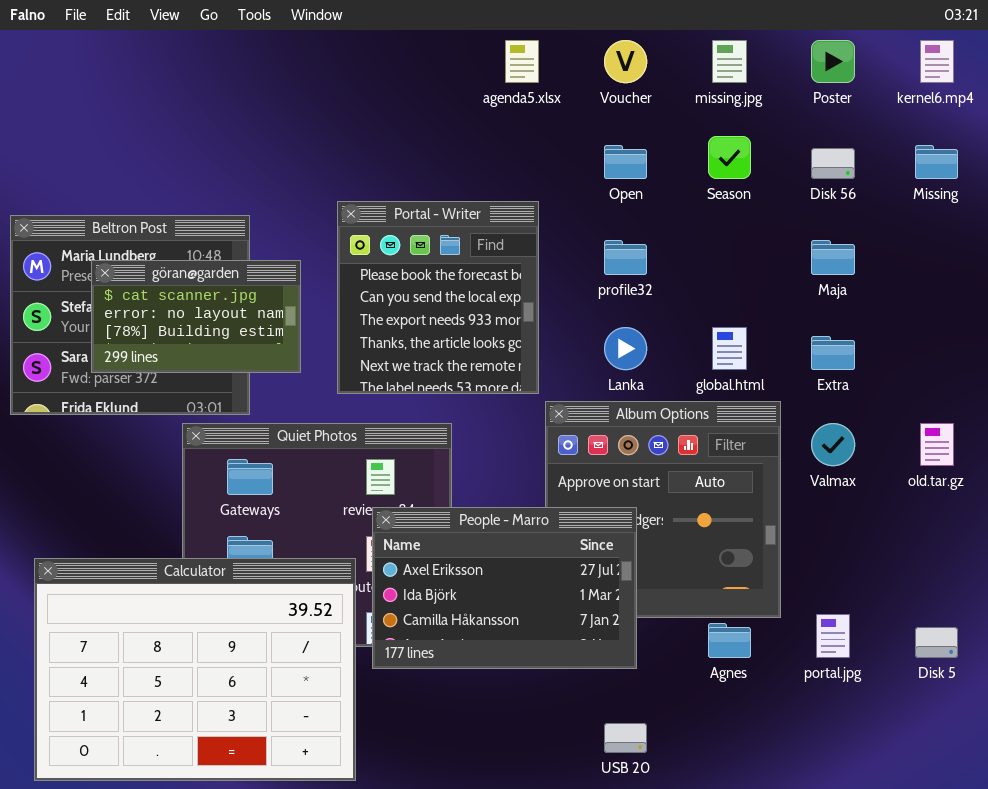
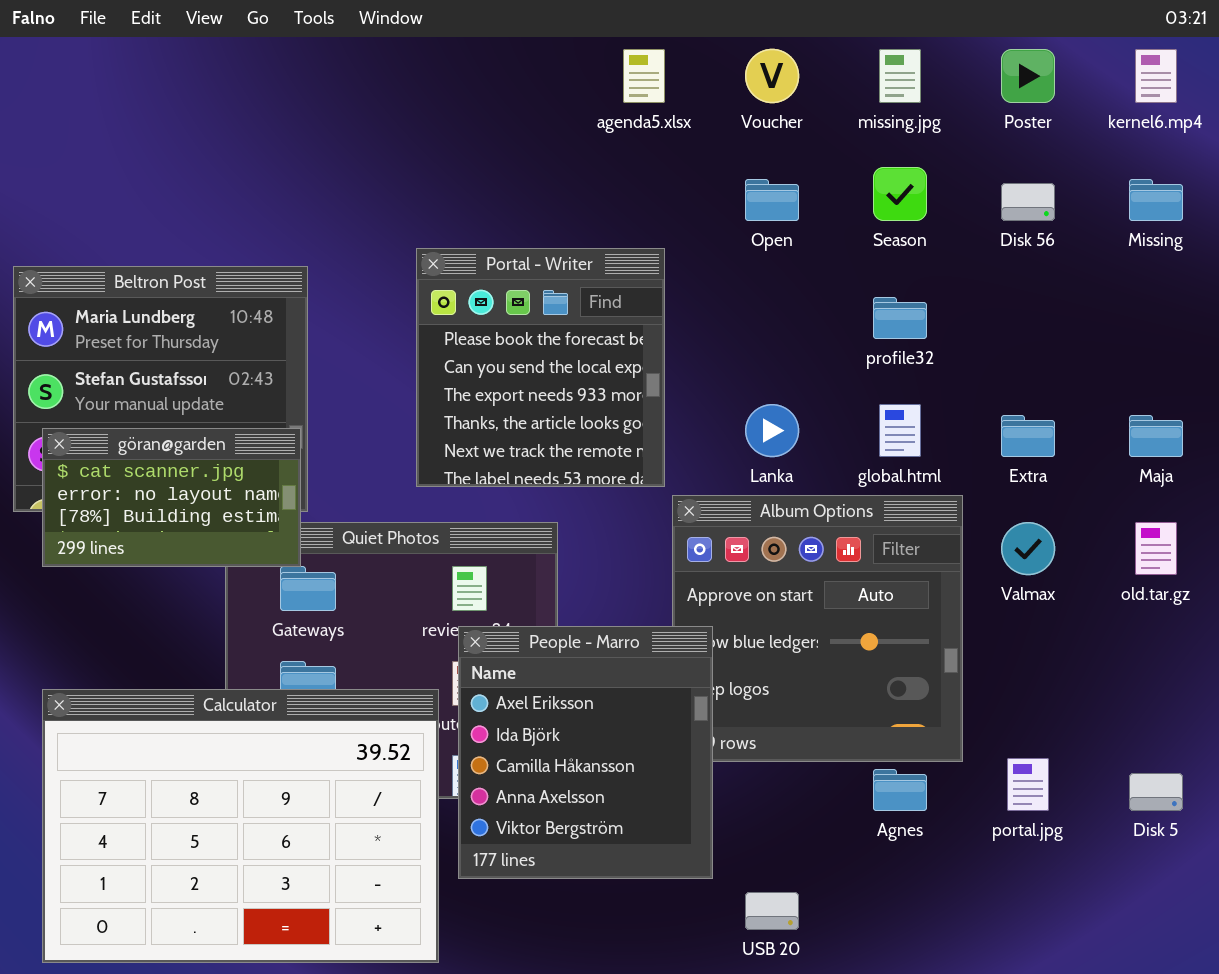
profile32: [604,240,647,275] -> [873,297,927,339], moved
Maja: [811,240,855,275] -> [1129,415,1183,457], moved
göran@garden: [91,260,301,373] -> [42,428,301,567], moved
People - Marro: [372,507,637,669] -> [458,626,713,879], resized

